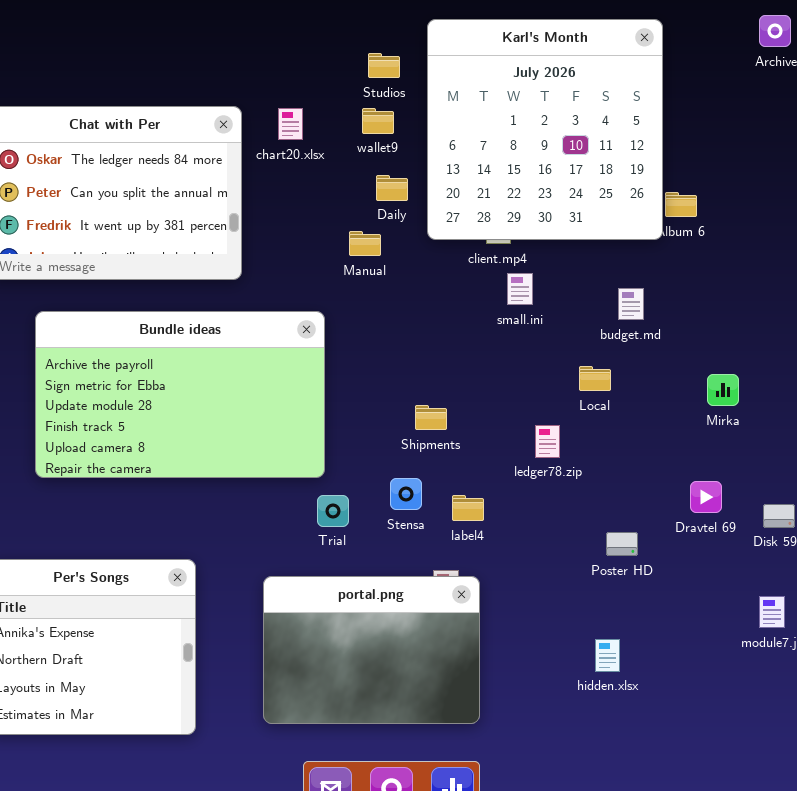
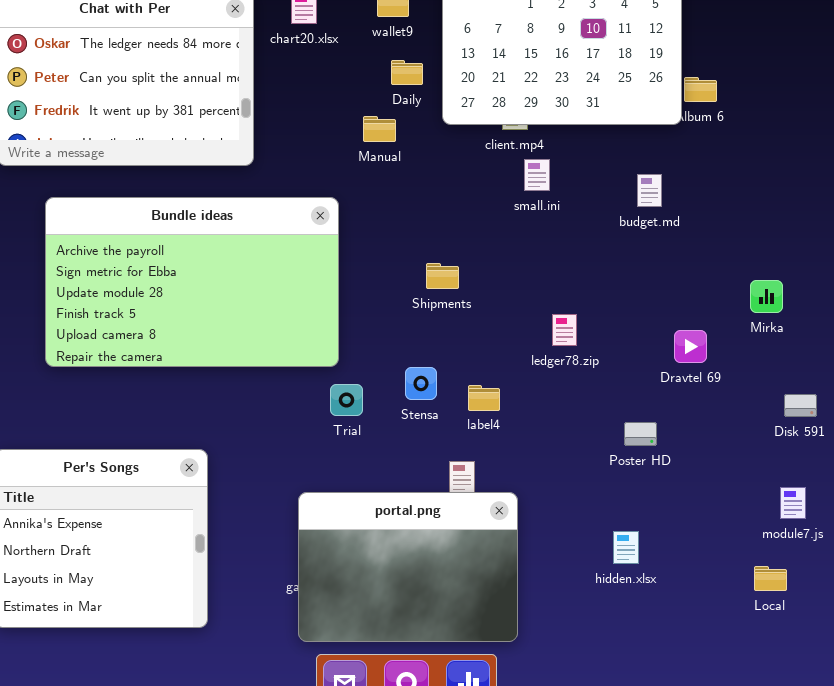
Local: [579,366,611,391] -> [754,566,787,591], moved
Mirka: [707,374,739,406] -> [750,280,783,313], moved
Shipments: [415,405,447,430] -> [426,263,459,289], moved
Dravtel 69: [690,481,722,513] -> [674,330,707,363], moved
portal.png: [263,576,480,724] -> [298,492,518,642], moved

